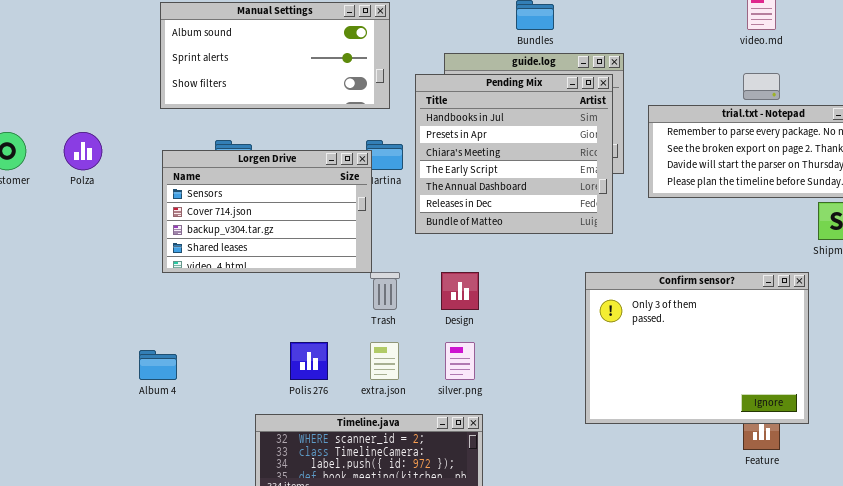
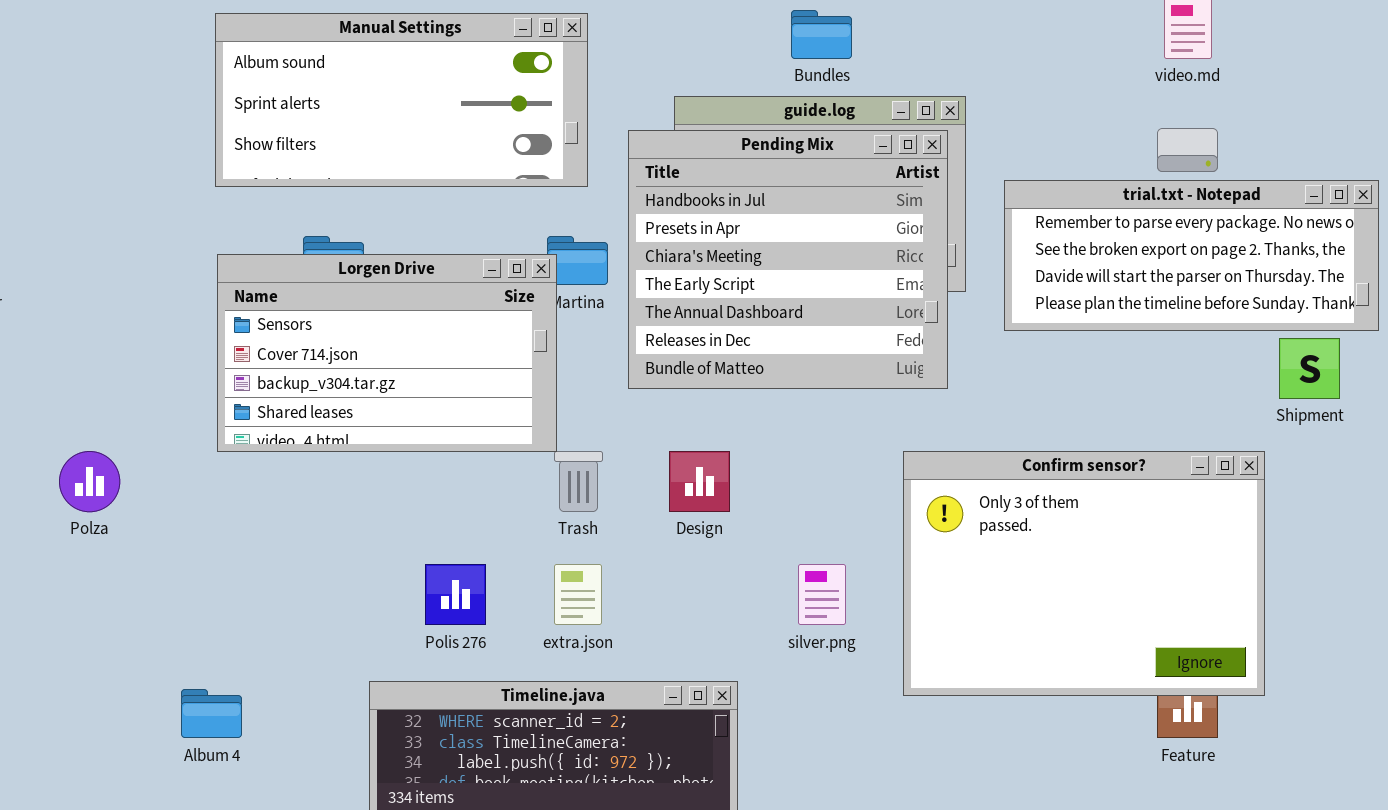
Polza: [64,132,102,170] -> [59,451,120,512], moved
silver.png: [445,342,475,380] -> [798,564,846,625], moved
Album 4: [139,350,177,380] -> [181,689,242,738], moved

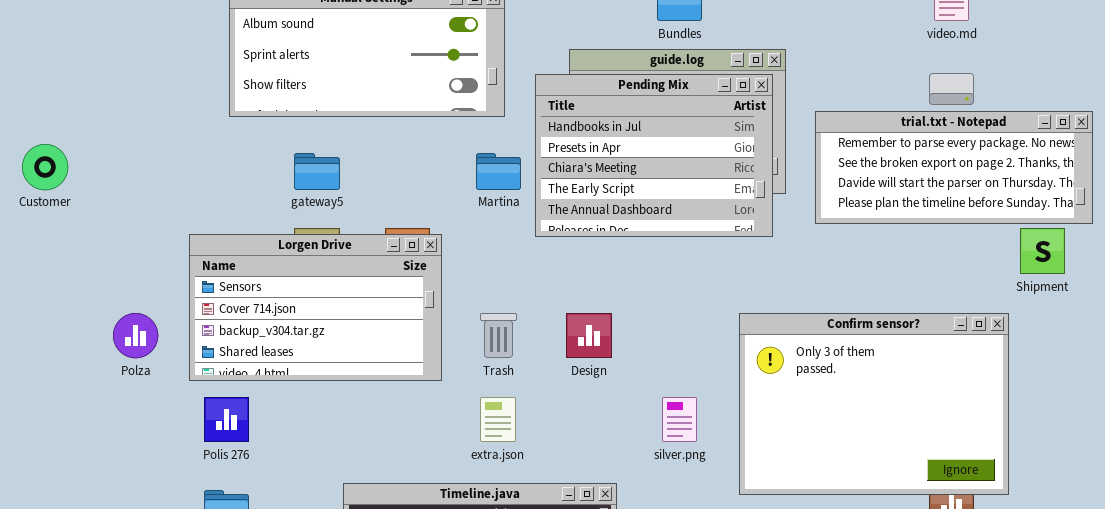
Pending Mix: [628,130,948,389] -> [535,74,773,237], resized
Lorgen Drive: [217,254,557,452] -> [189,234,442,381], moved
Polis 276: [425,564,486,625] -> [204,397,249,442], moved

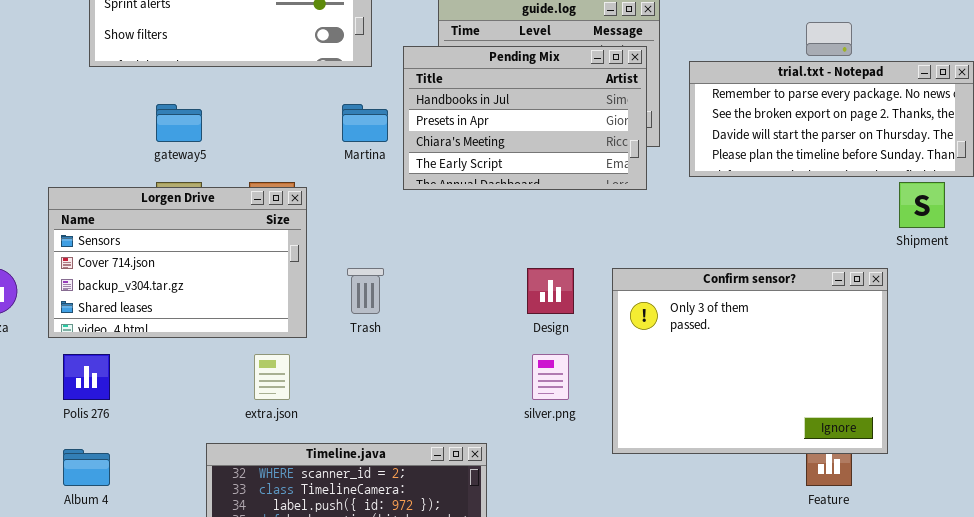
Pending Mix: [535,74,773,237] -> [403,46,647,190], resized
Design: [566,313,612,358] -> [527,268,574,314], moved
extra.json: [480,397,516,442] -> [254,354,290,400], moved

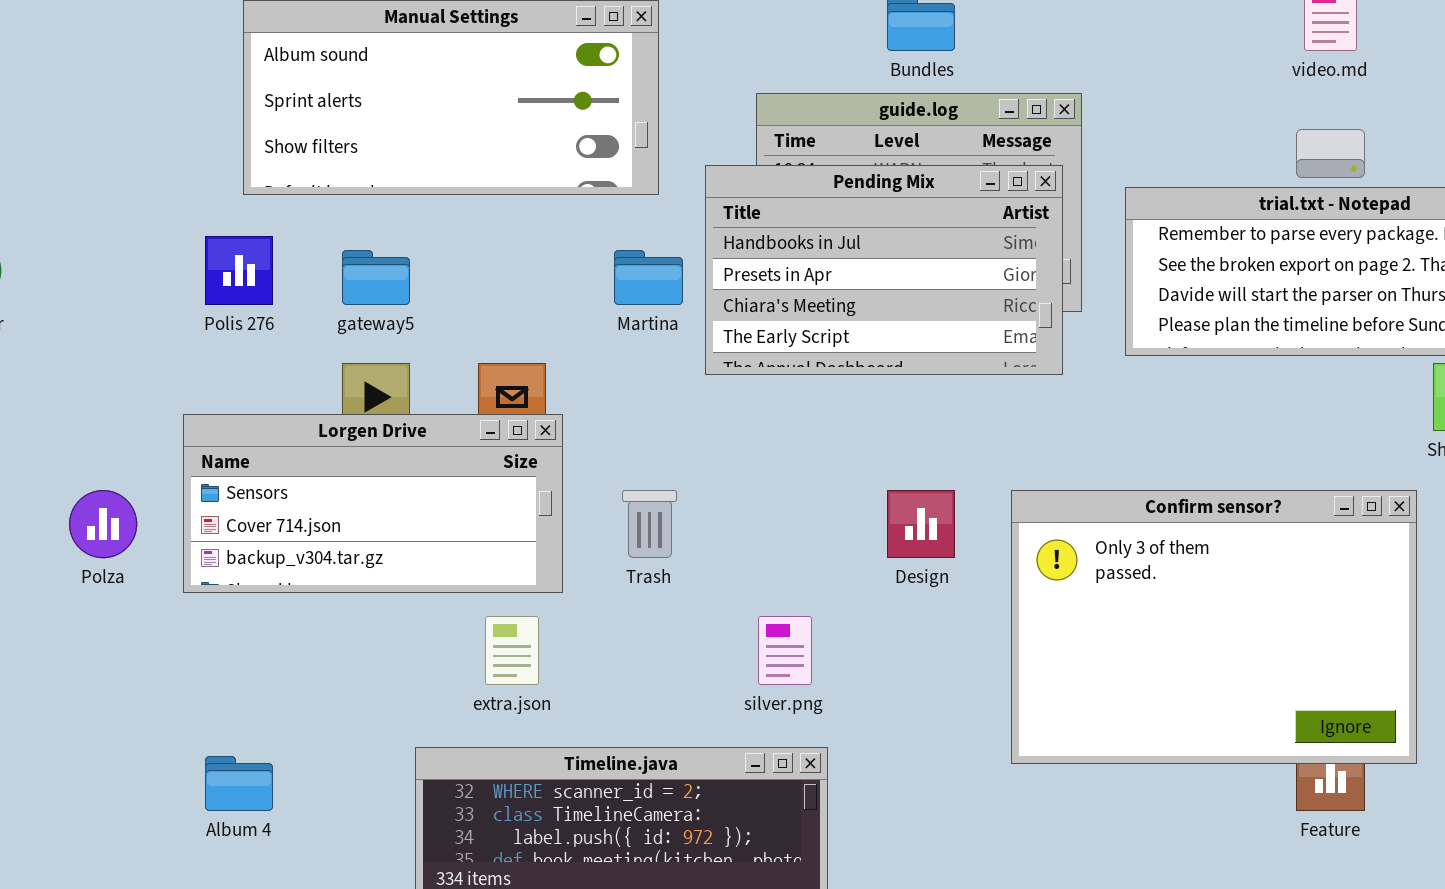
Lorgen Drive: [48,187,307,338] -> [183,414,563,593], resized
Polis 276: [63,354,110,400] -> [205,236,273,305], moved
silver.png: [532,354,569,400] -> [758,616,812,685], moved

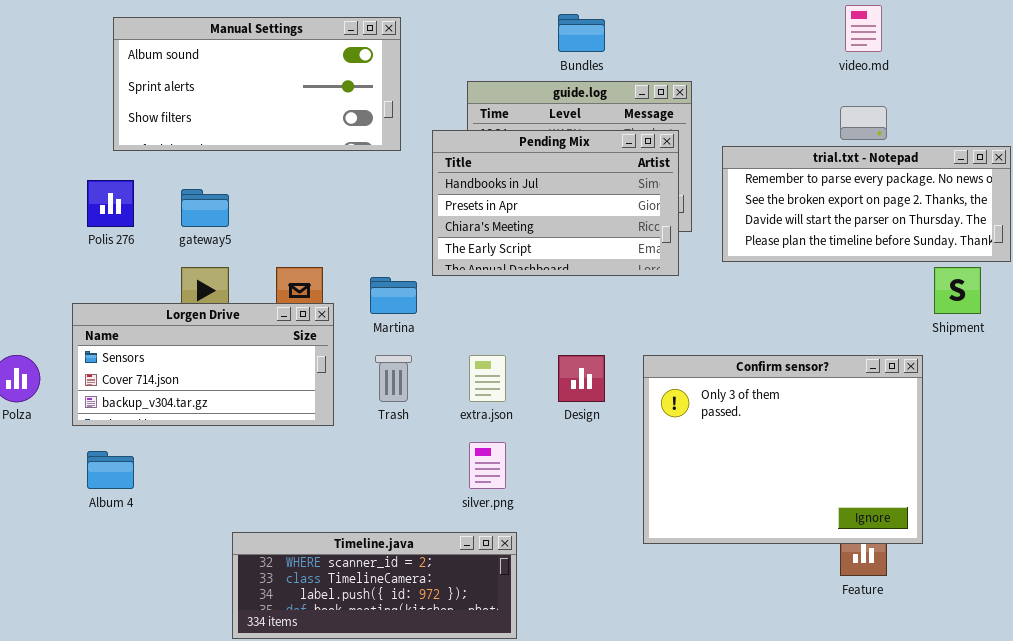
Martina: [614,250,683,305] -> [370,277,417,314], moved
extra.json: [485,616,539,685] -> [469,355,506,402], moved
Album 4: [205,756,273,811] -> [87,451,134,489], moved

